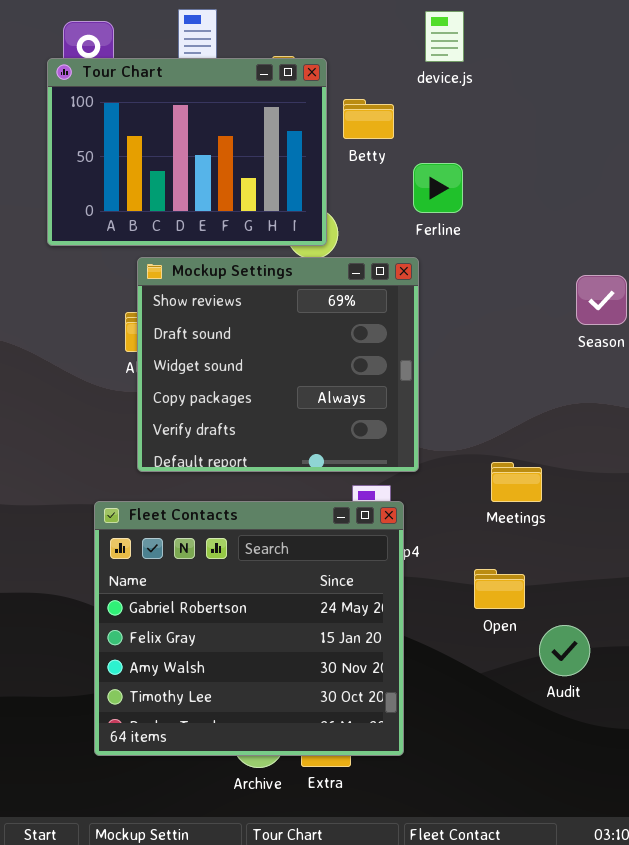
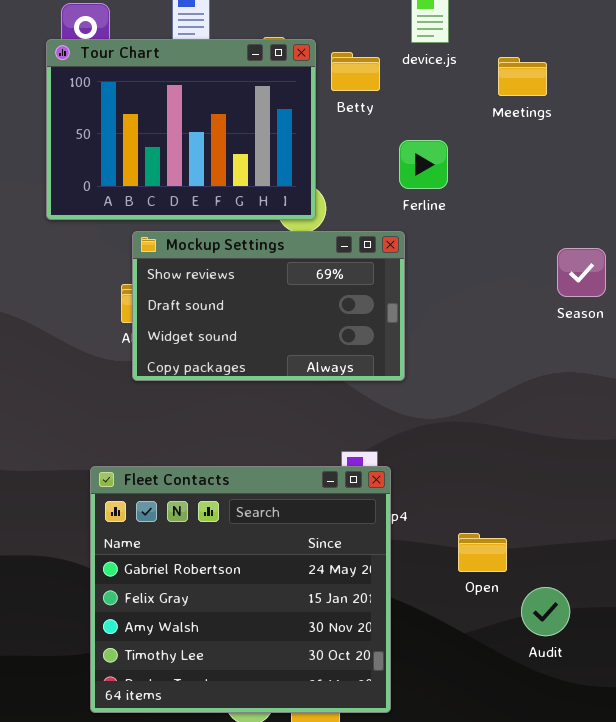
Betty: [343,99,394,139] -> [331,52,380,91], moved
Mockup Settings: [137,257,419,472] -> [132,231,405,381], resized
Meetings: [491,462,542,502] -> [498,57,547,96], moved

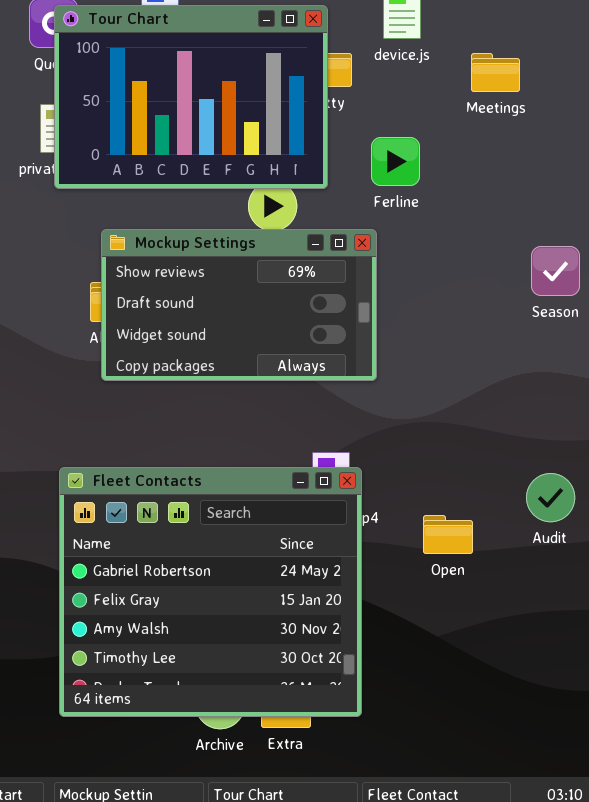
Tour Chart: [46,39,316,220] -> [54,5,328,189], moved
Open: [458,533,507,572] -> [423,515,473,554], moved
Audit: [521,587,570,636] -> [526,473,575,522], moved

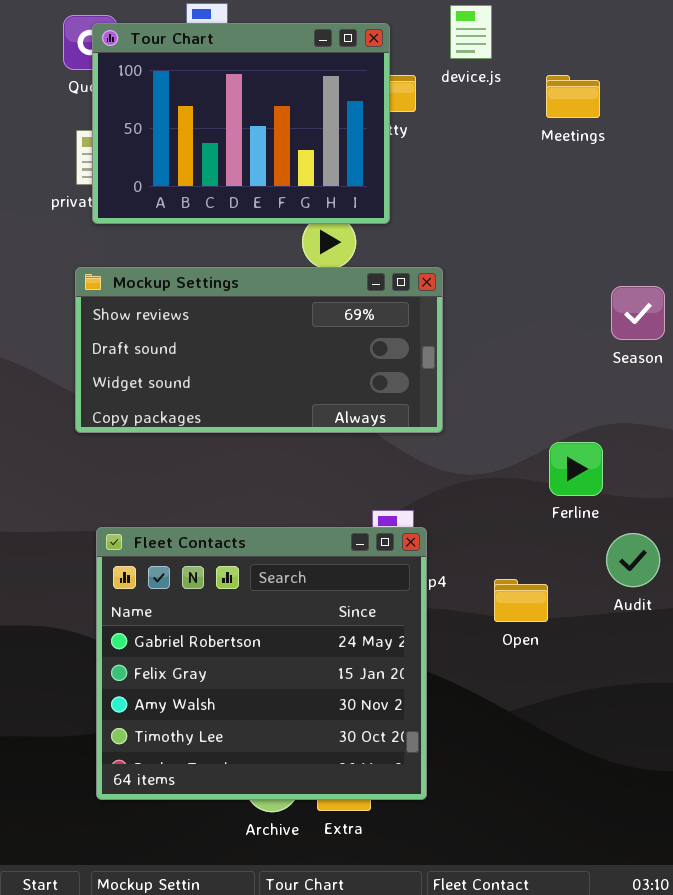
Ferline: [371,137,420,186] -> [549,442,603,496], moved
Mockup Settings: [101,229,377,381] -> [75,267,443,433], resized

